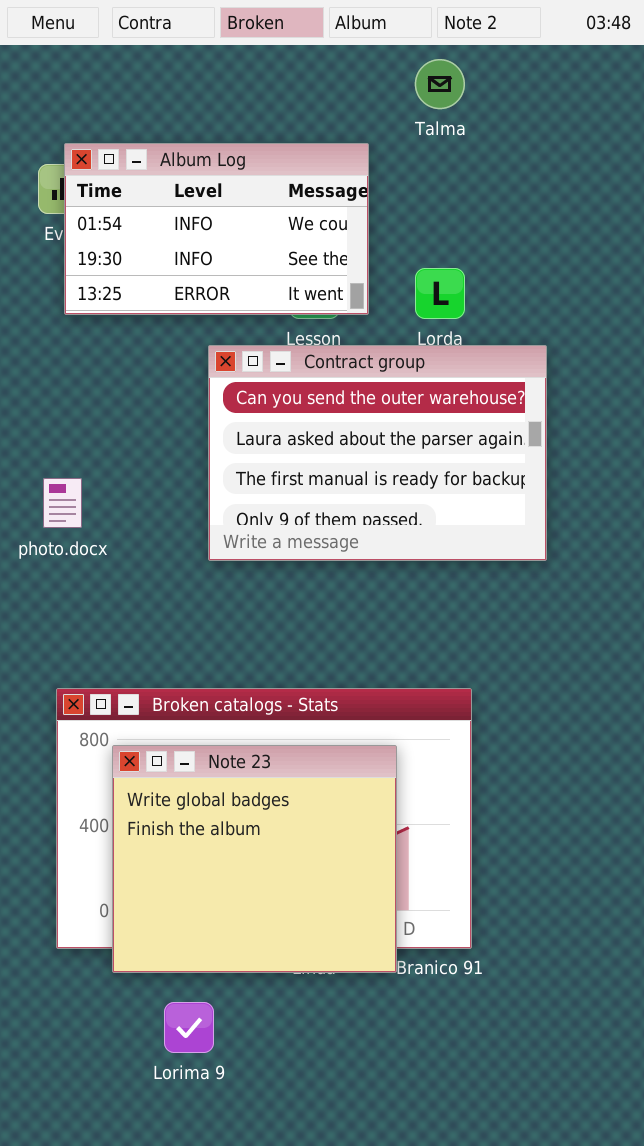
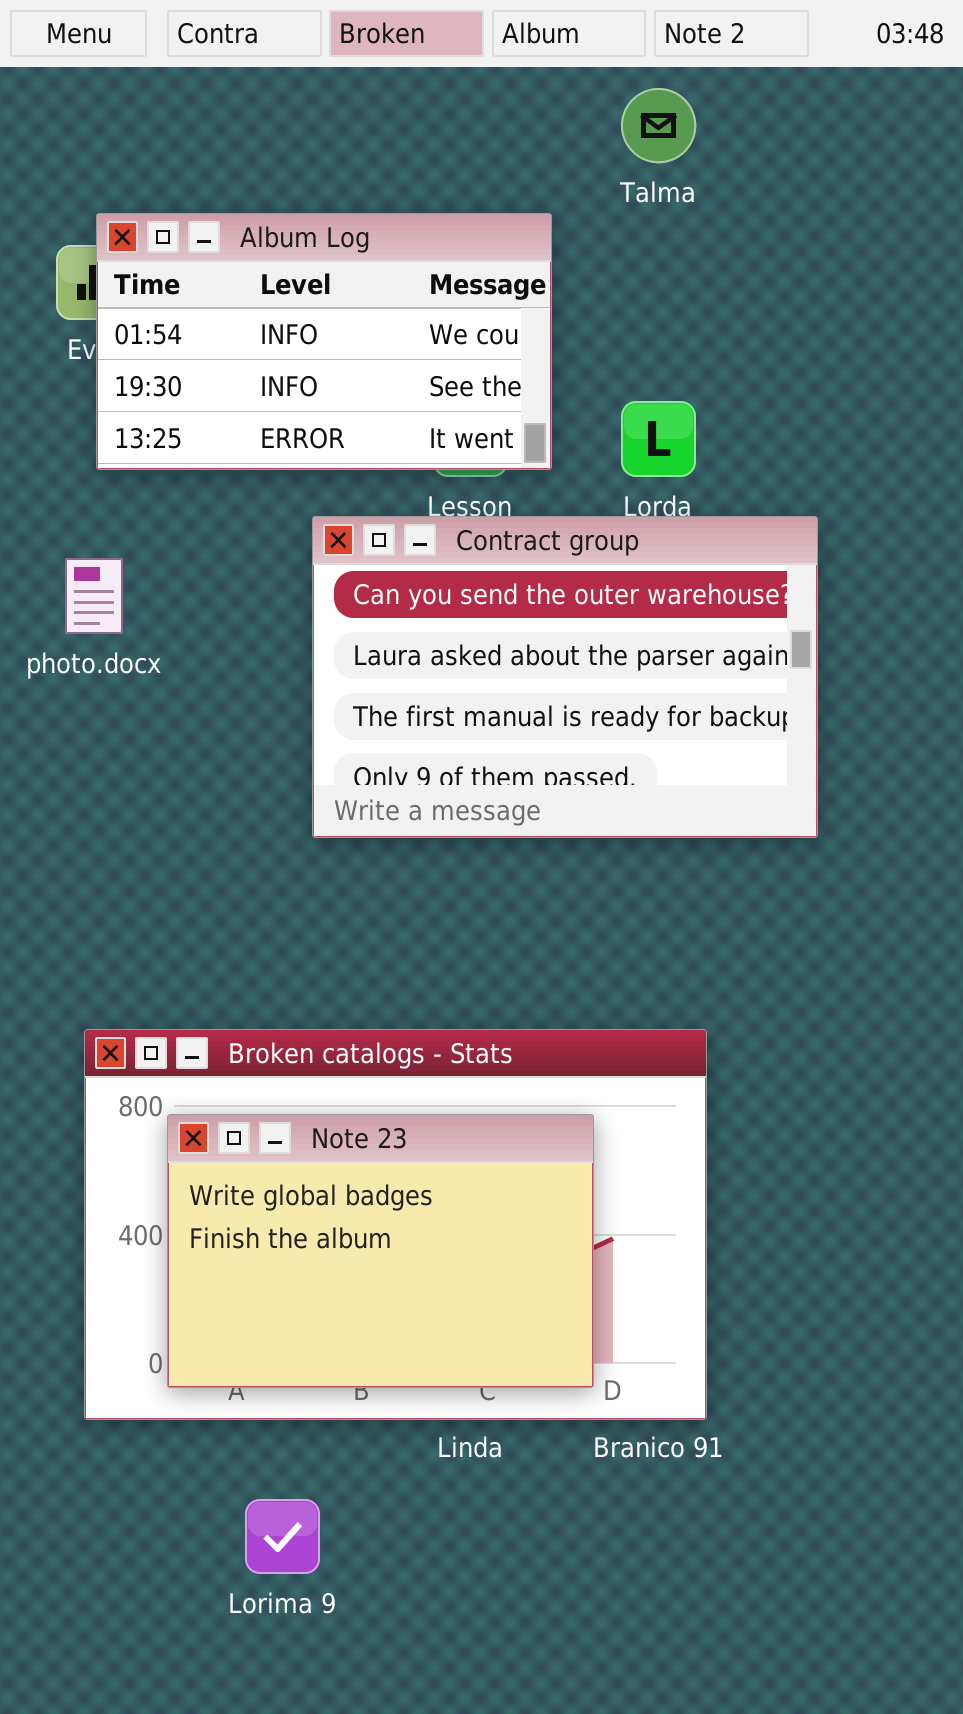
photo.docx: [43,478,82,528] -> [65,558,123,634], moved
Note 23: [112,745,397,973] -> [167,1114,594,1388], resized

